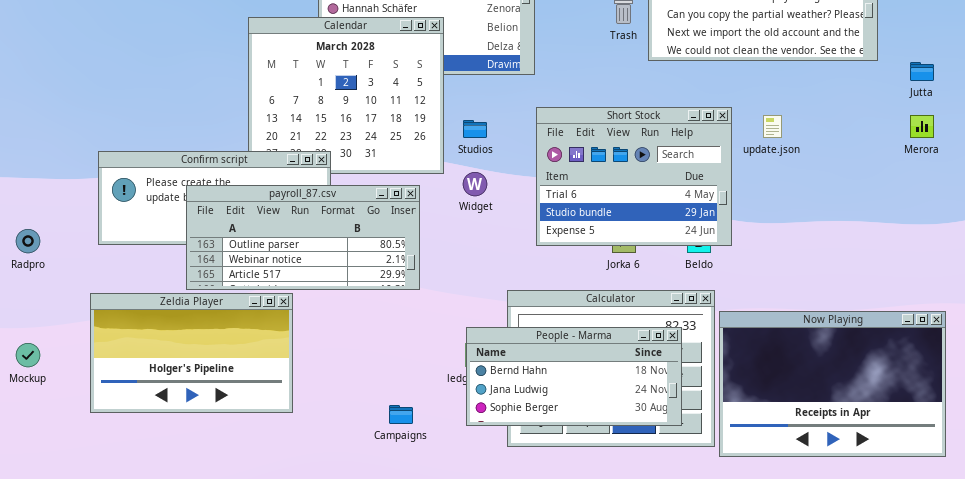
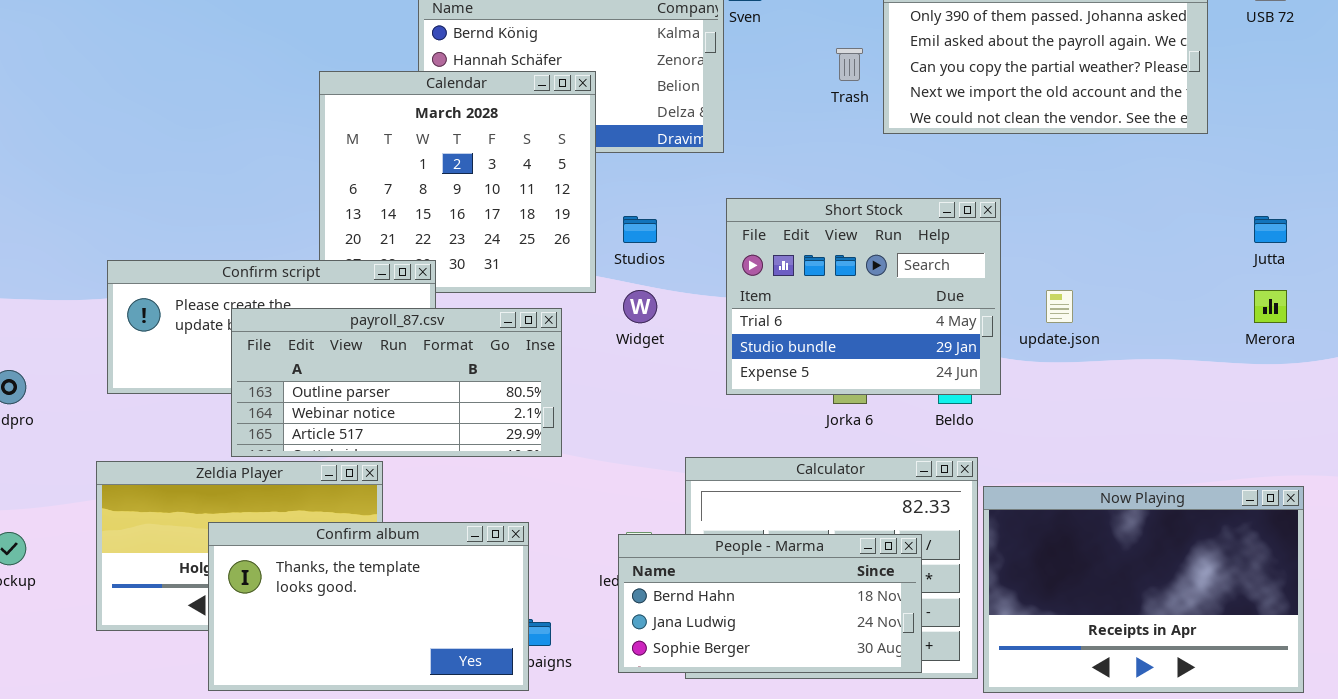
Jutta: [910,62,934,81] -> [1254,216,1287,243], moved
update.json: [763,115,782,138] -> [1046,290,1073,323], moved
Merora: [910,115,934,138] -> [1254,290,1287,323], moved
People - Marma: [466,327,682,426] -> [618,534,922,673], moved
Confirm album: none -> [208,522,529,691], opened

